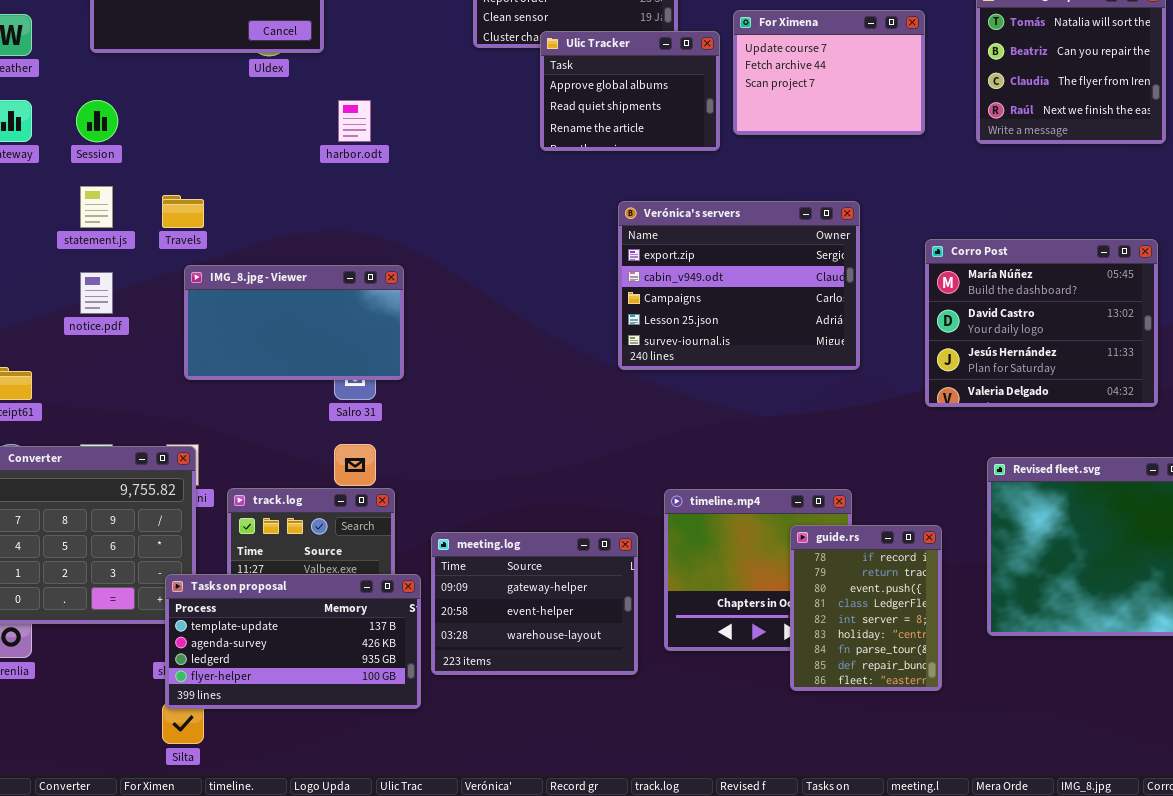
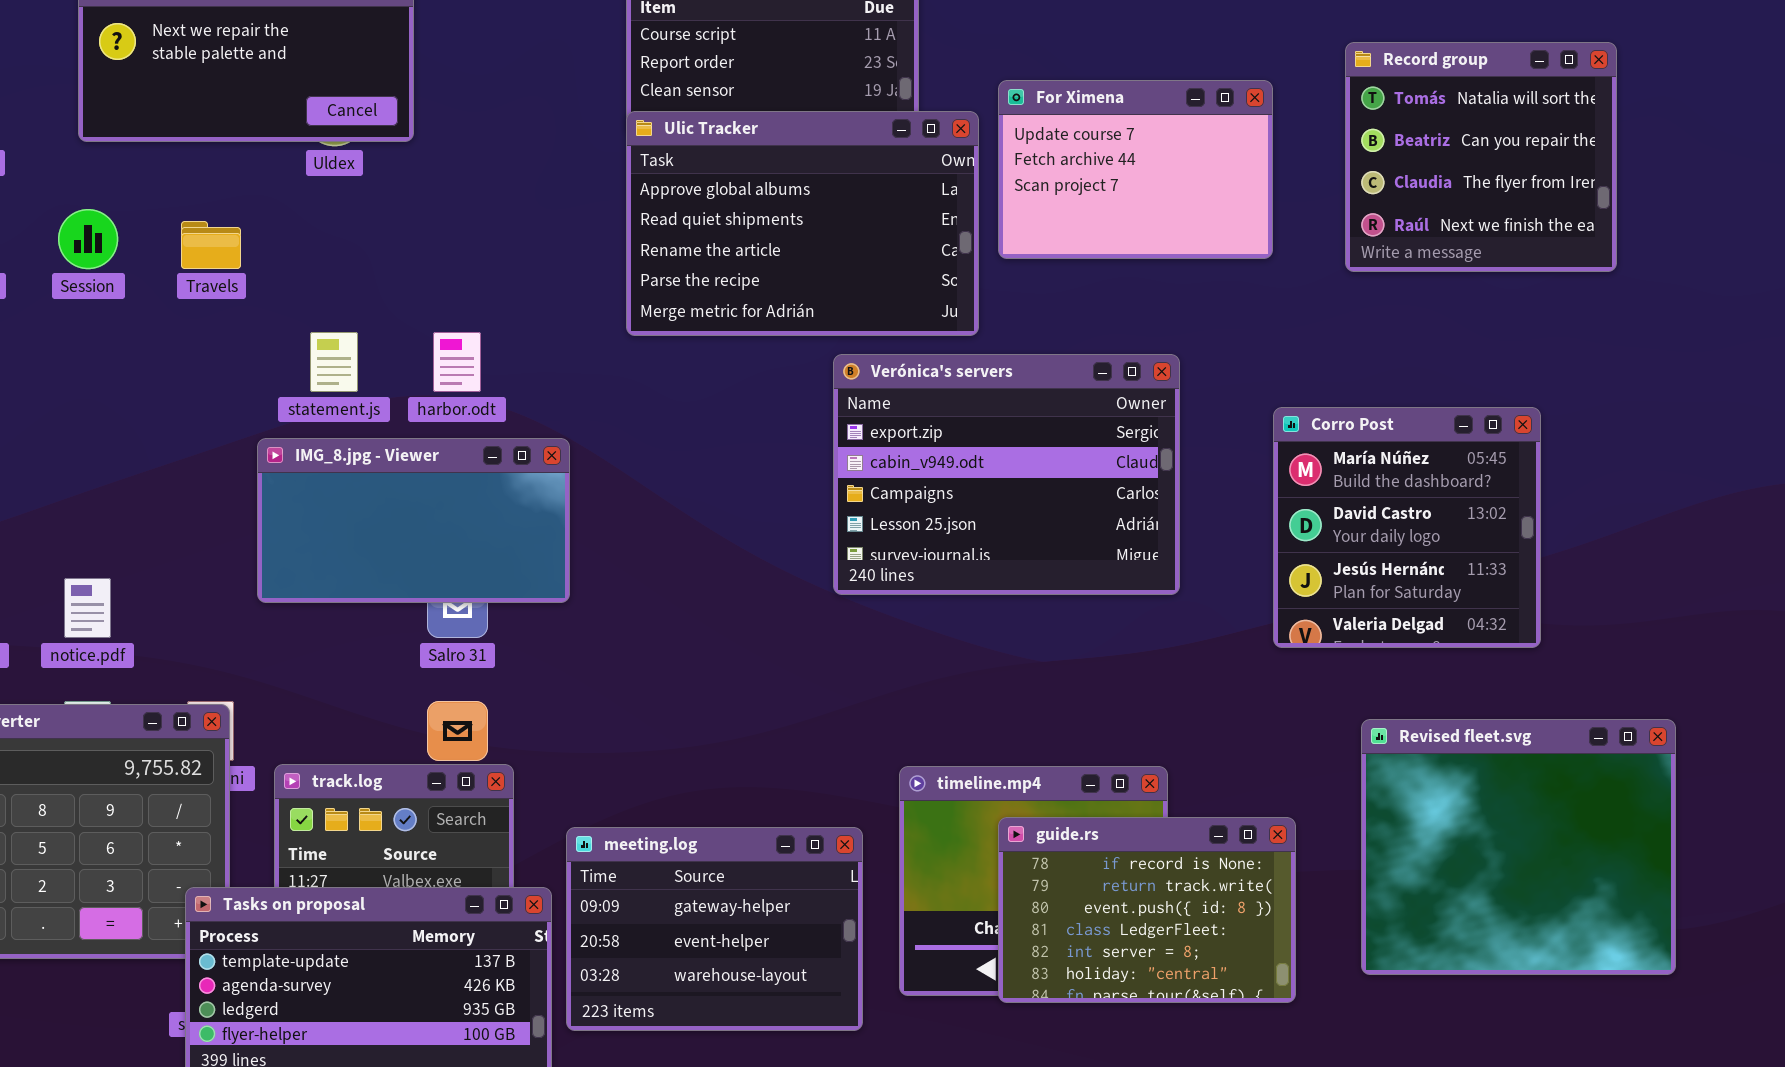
Ulic Tracker: [540,31,720,151] -> [626,111,979,336], resized
harbor.odt: [338,100,371,142] -> [433,332,481,392], moved
statement.js: [80,186,113,228] -> [310,332,358,392], moved
Travels: [162,195,204,228] -> [181,221,241,269], moved
Corro Post: [925,239,1158,407] -> [1273,407,1541,648], resized
IMG_8.jpg - Viewer: [184,265,404,380] -> [257,438,570,603], moved
notice.pdf: [80,272,113,314] -> [64,578,111,638], moved
guide.rs: [790,525,942,691] -> [998,817,1296,1003], resized

